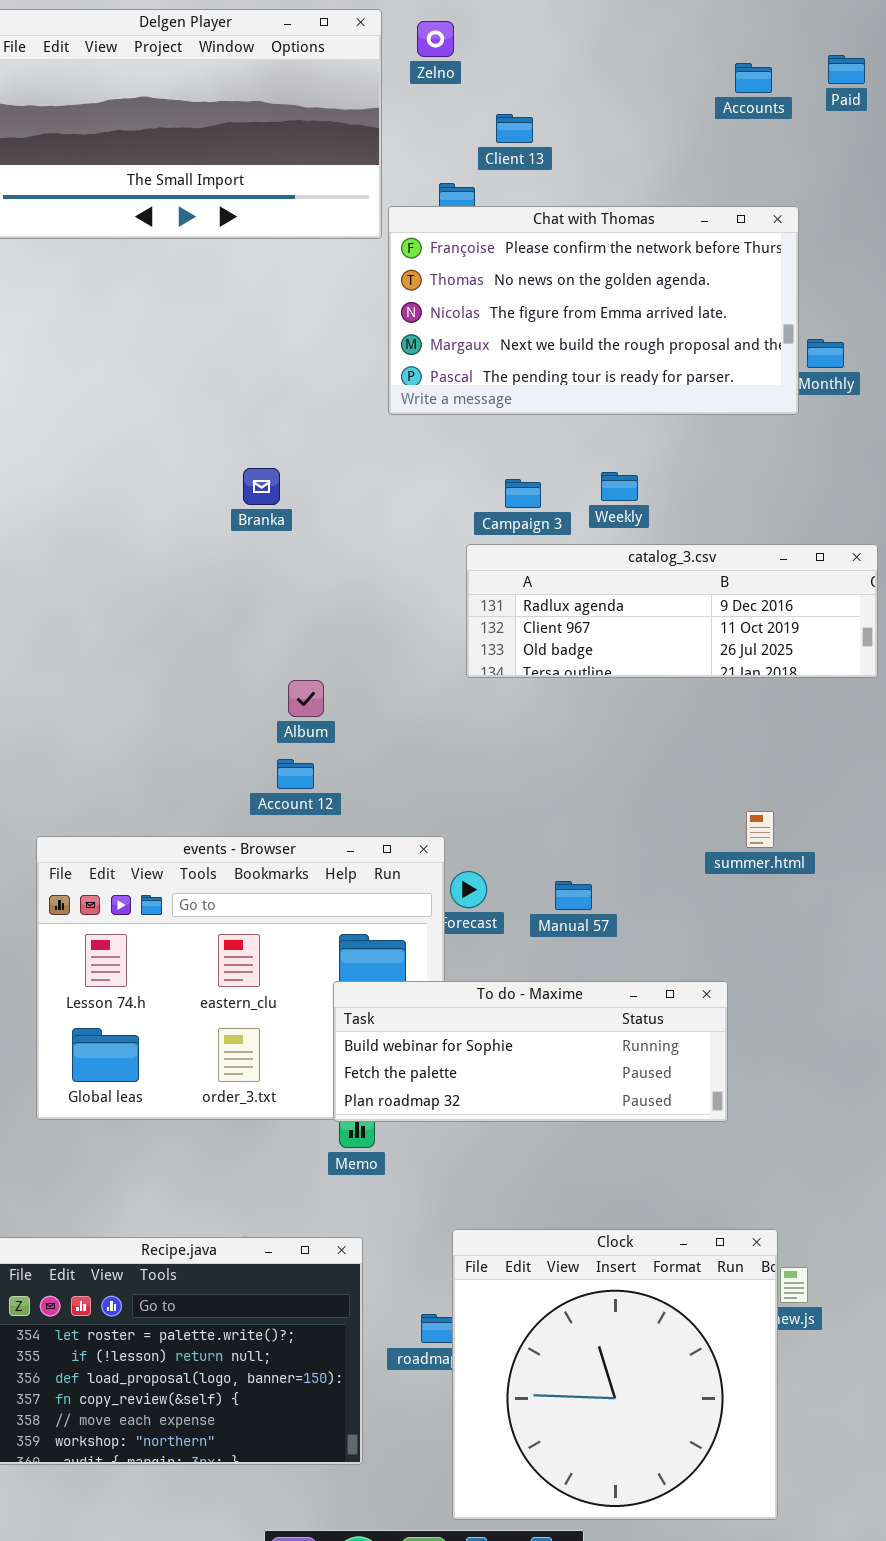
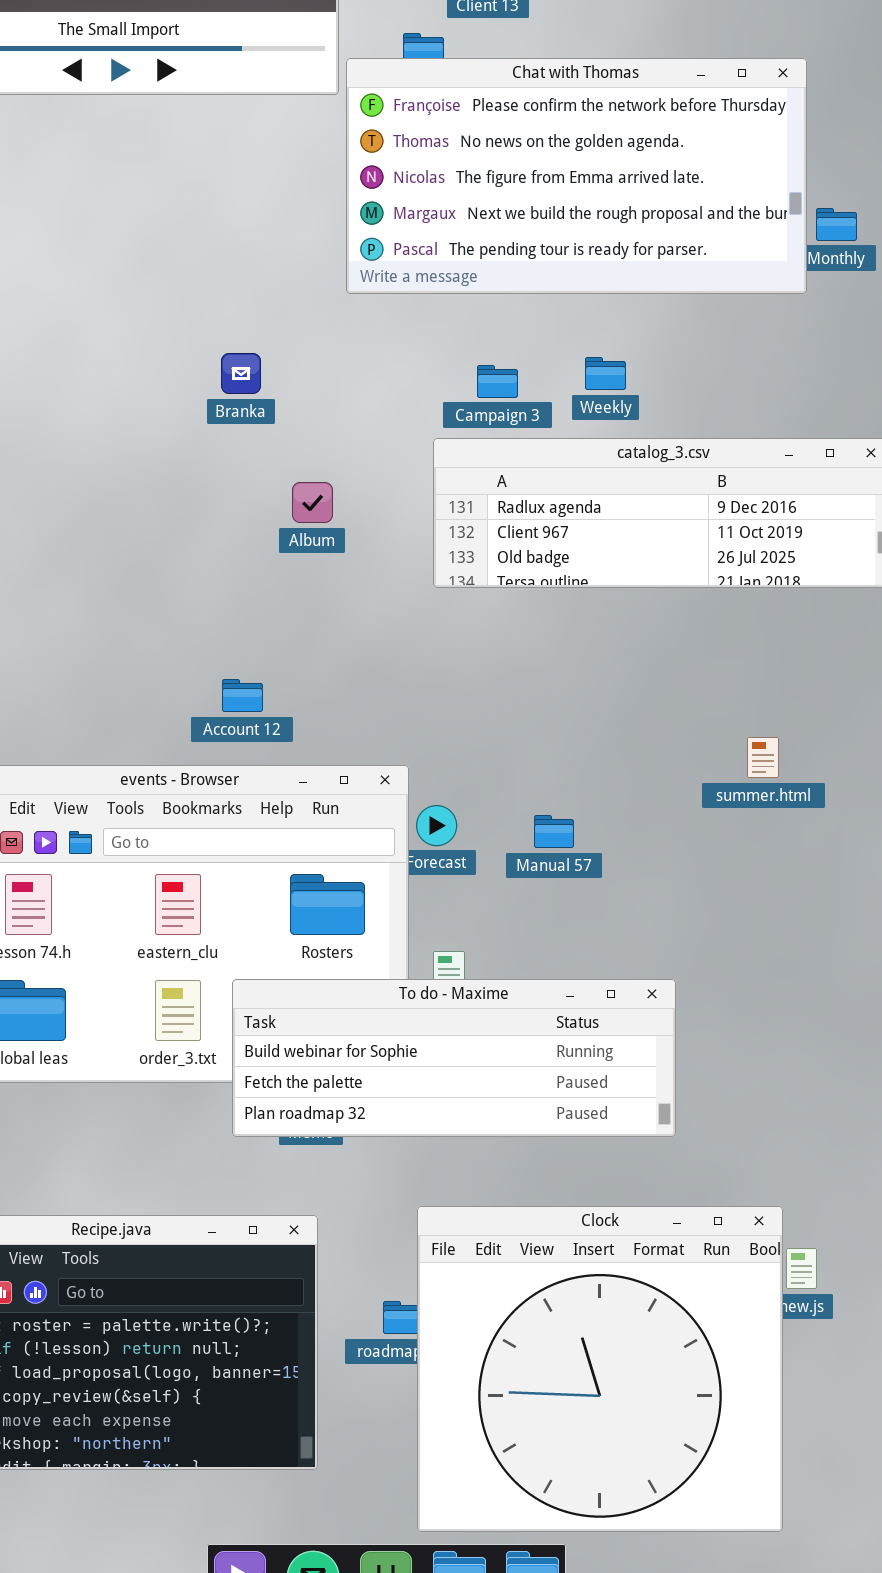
Branka: [243,468,280,505] -> [221,353,261,394], moved
Album: [288,680,324,717] -> [292,482,333,523], moved
To do - Maxime: [333,981,728,1122] -> [232,979,676,1137], moved

